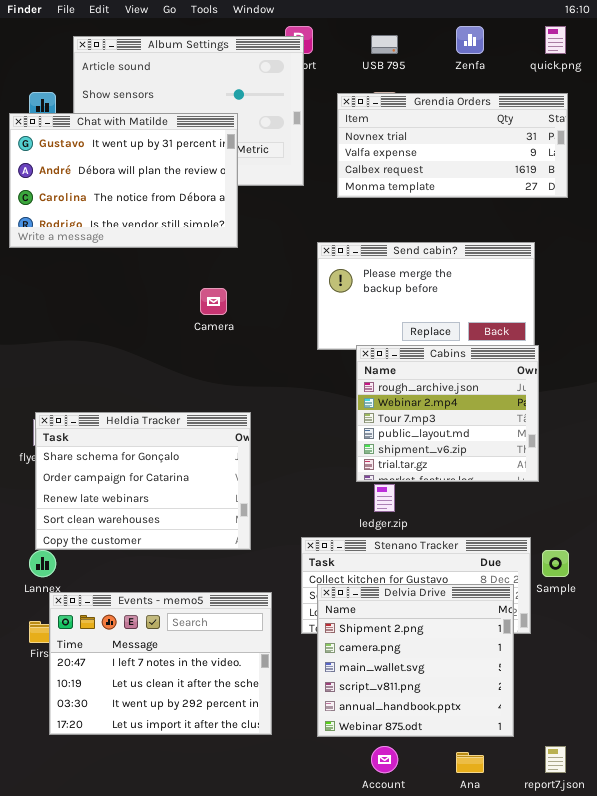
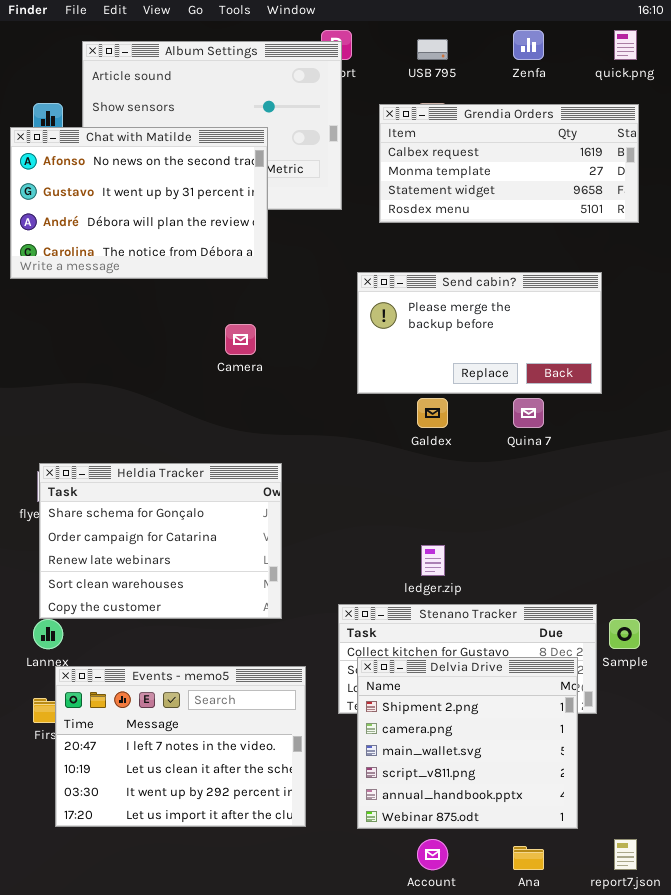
Grendia Orders: [337,93,568,198] -> [379,104,639,223], scrolled down 2 rows
Chat with Matilde: [9,113,238,248] -> [10,127,268,279], scrolled up 1 row
Cabins: [356,345,539,482] -> none, closed

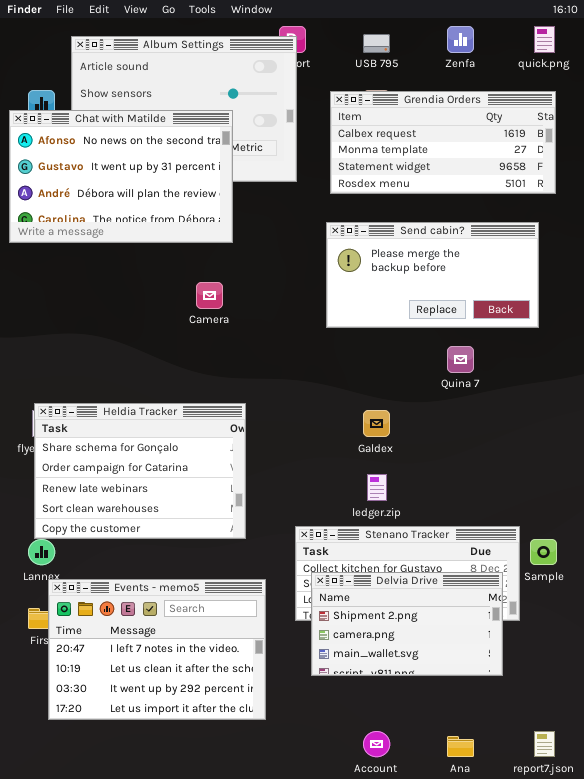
Send cabin?: [357,272,602,394] -> [326,222,539,328], moved
Galdex: [417,398,448,428] -> [363,410,390,437], moved
Delvia Drive: [357,657,578,829] -> [311,572,503,676], resized

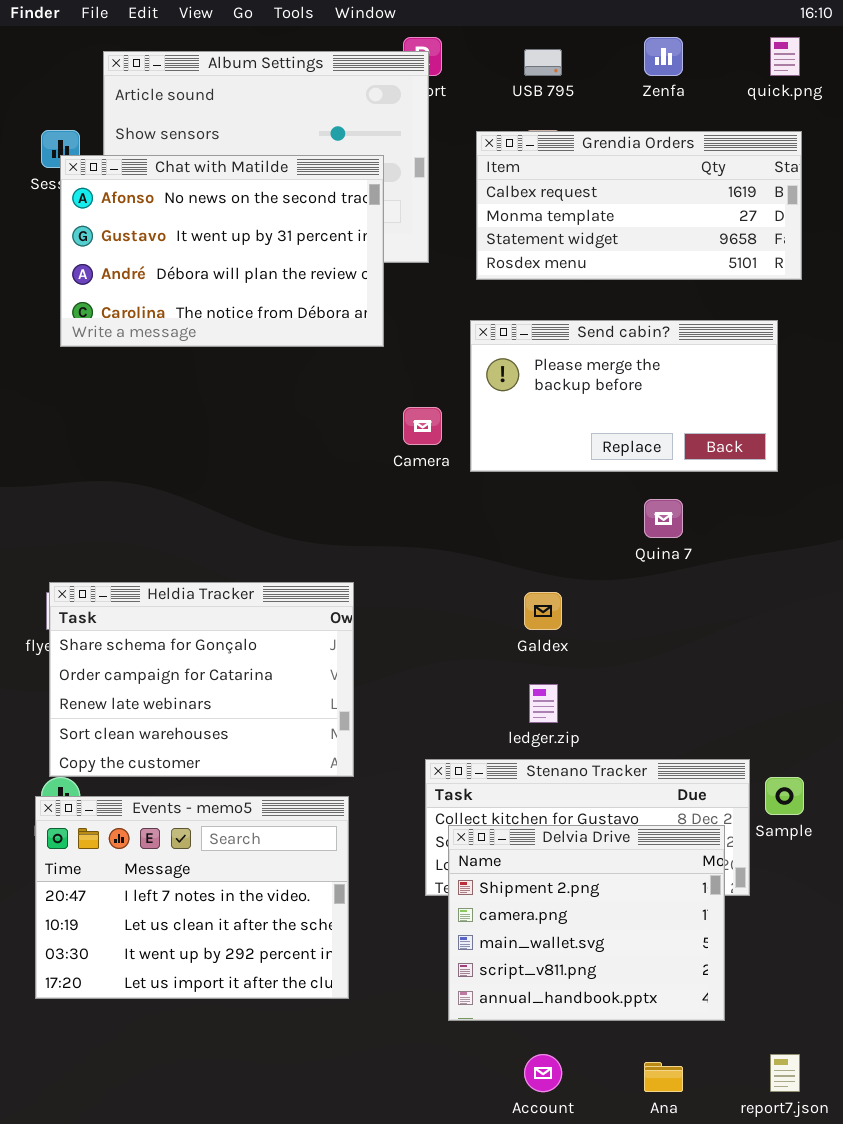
Chat with Matilde: [9,110,233,243] -> [60,155,384,347], moved
Camera: [196,282,223,309] -> [403,407,442,445], moved
Delvia Drive: [311,572,503,676] -> [448,825,725,1021], resized
Events - memo5: [48,579,266,720] -> [35,796,349,999], moved

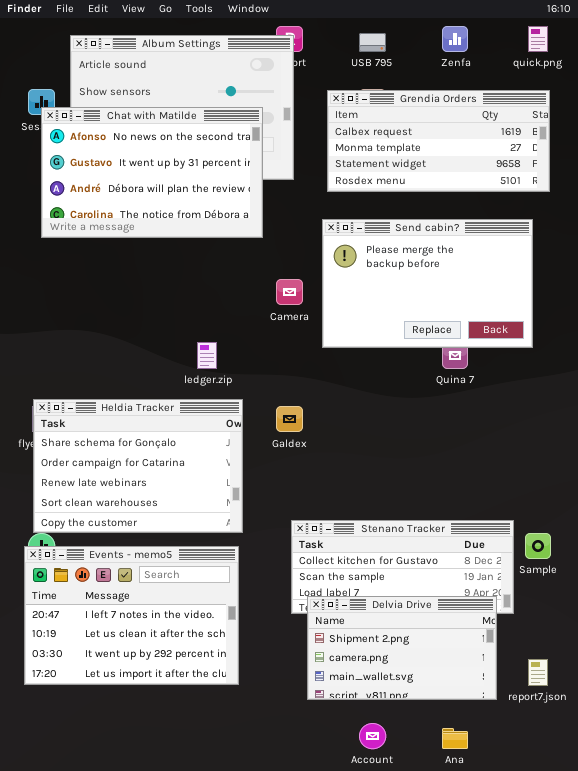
Send cabin?: [470,320,778,472] -> [322,219,533,348], resized
Galdex: [524,592,562,630] -> [276,406,303,432], moved
ledger.zip: [529,684,558,723] -> [197,342,217,369], moved
Delvia Drive: [448,825,725,1021] -> [307,596,497,700], resized
report7.json: [770,1054,800,1092] -> [528,659,548,686], moved

